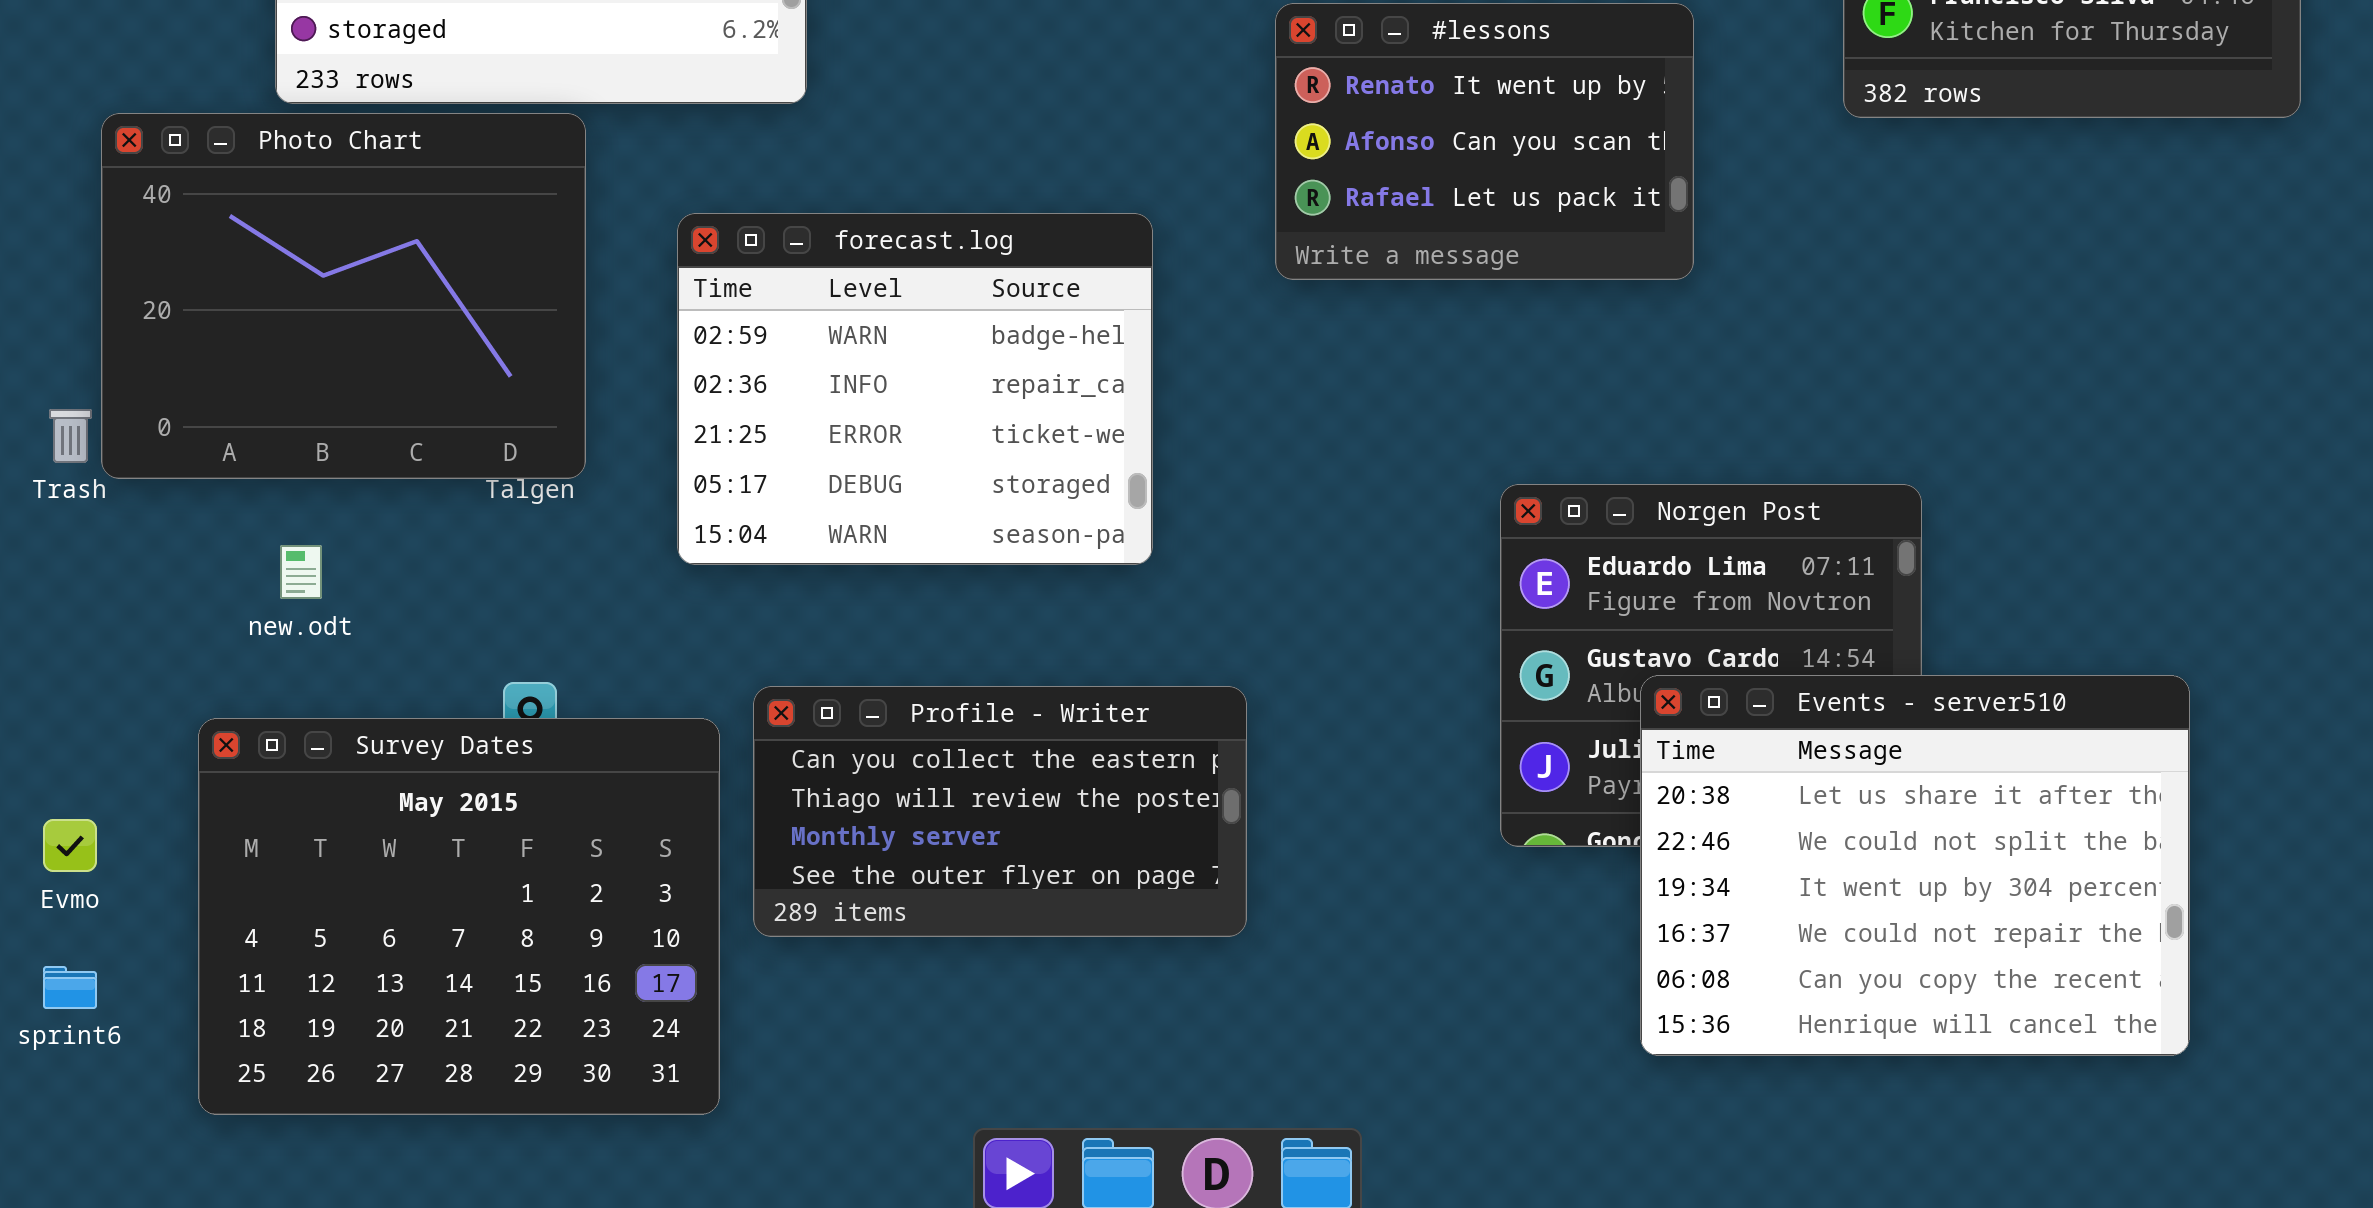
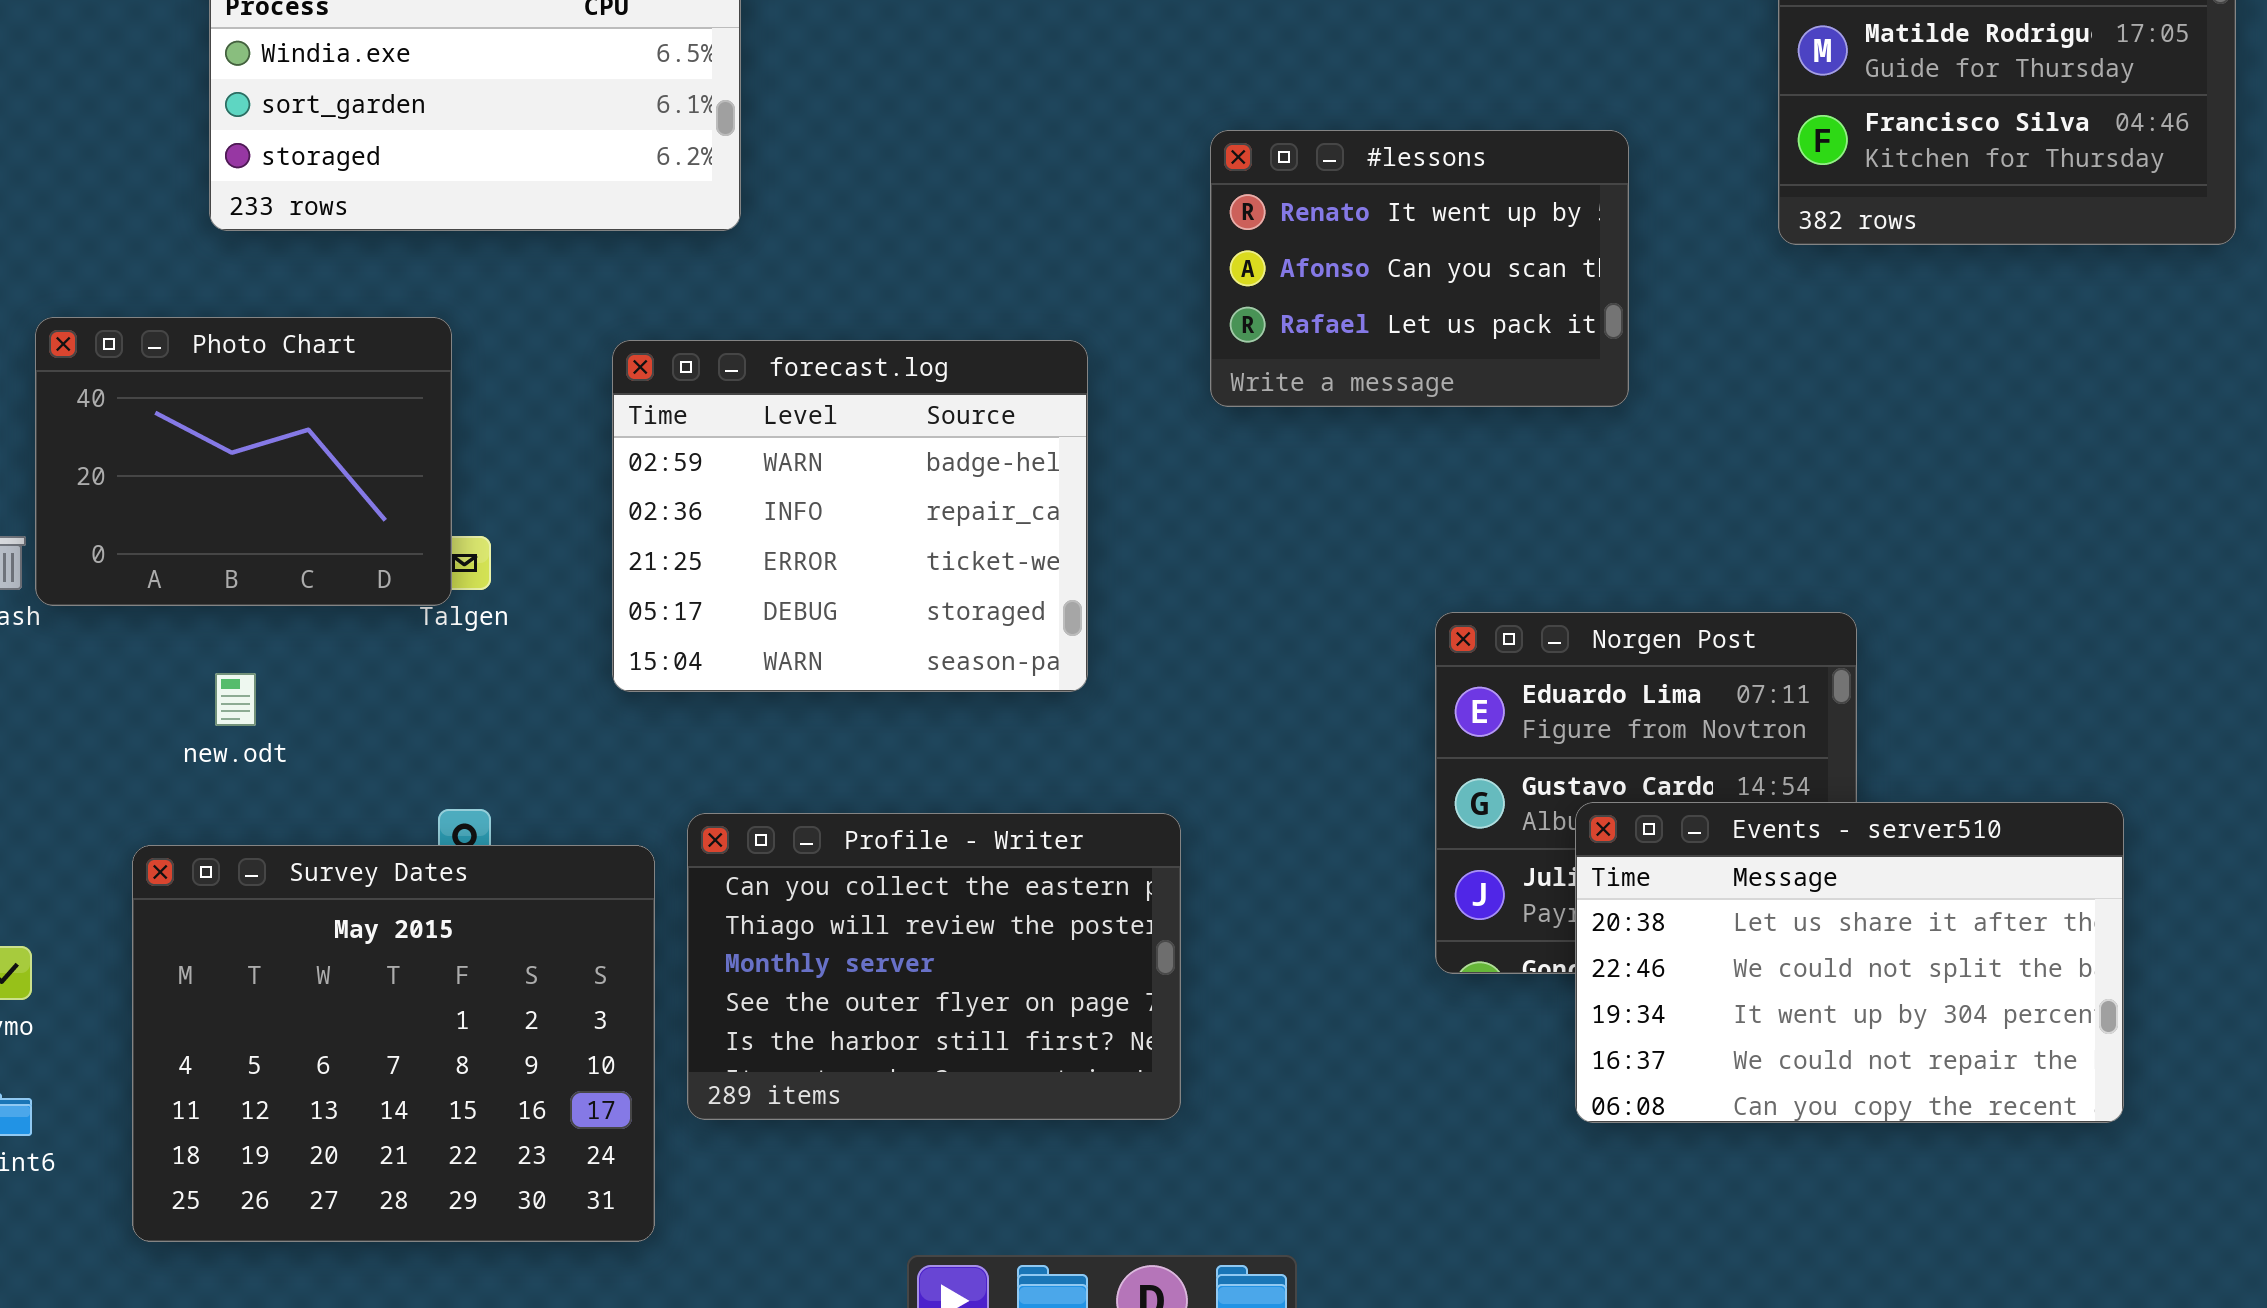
Photo Chart: [101,113,586,479] -> [35,317,452,606], resized
Events - server510: [1640,675,2190,1056] -> [1575,802,2124,1123], resized
Profile - Writer: [753,686,1247,937] -> [687,813,1181,1120], resized

